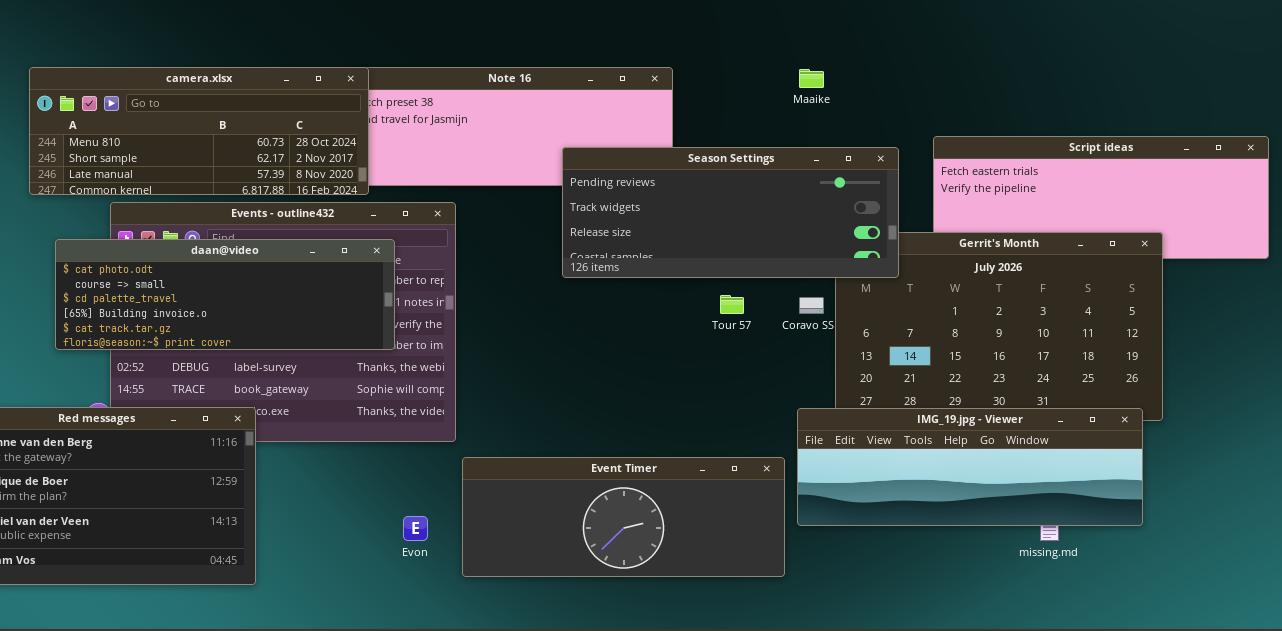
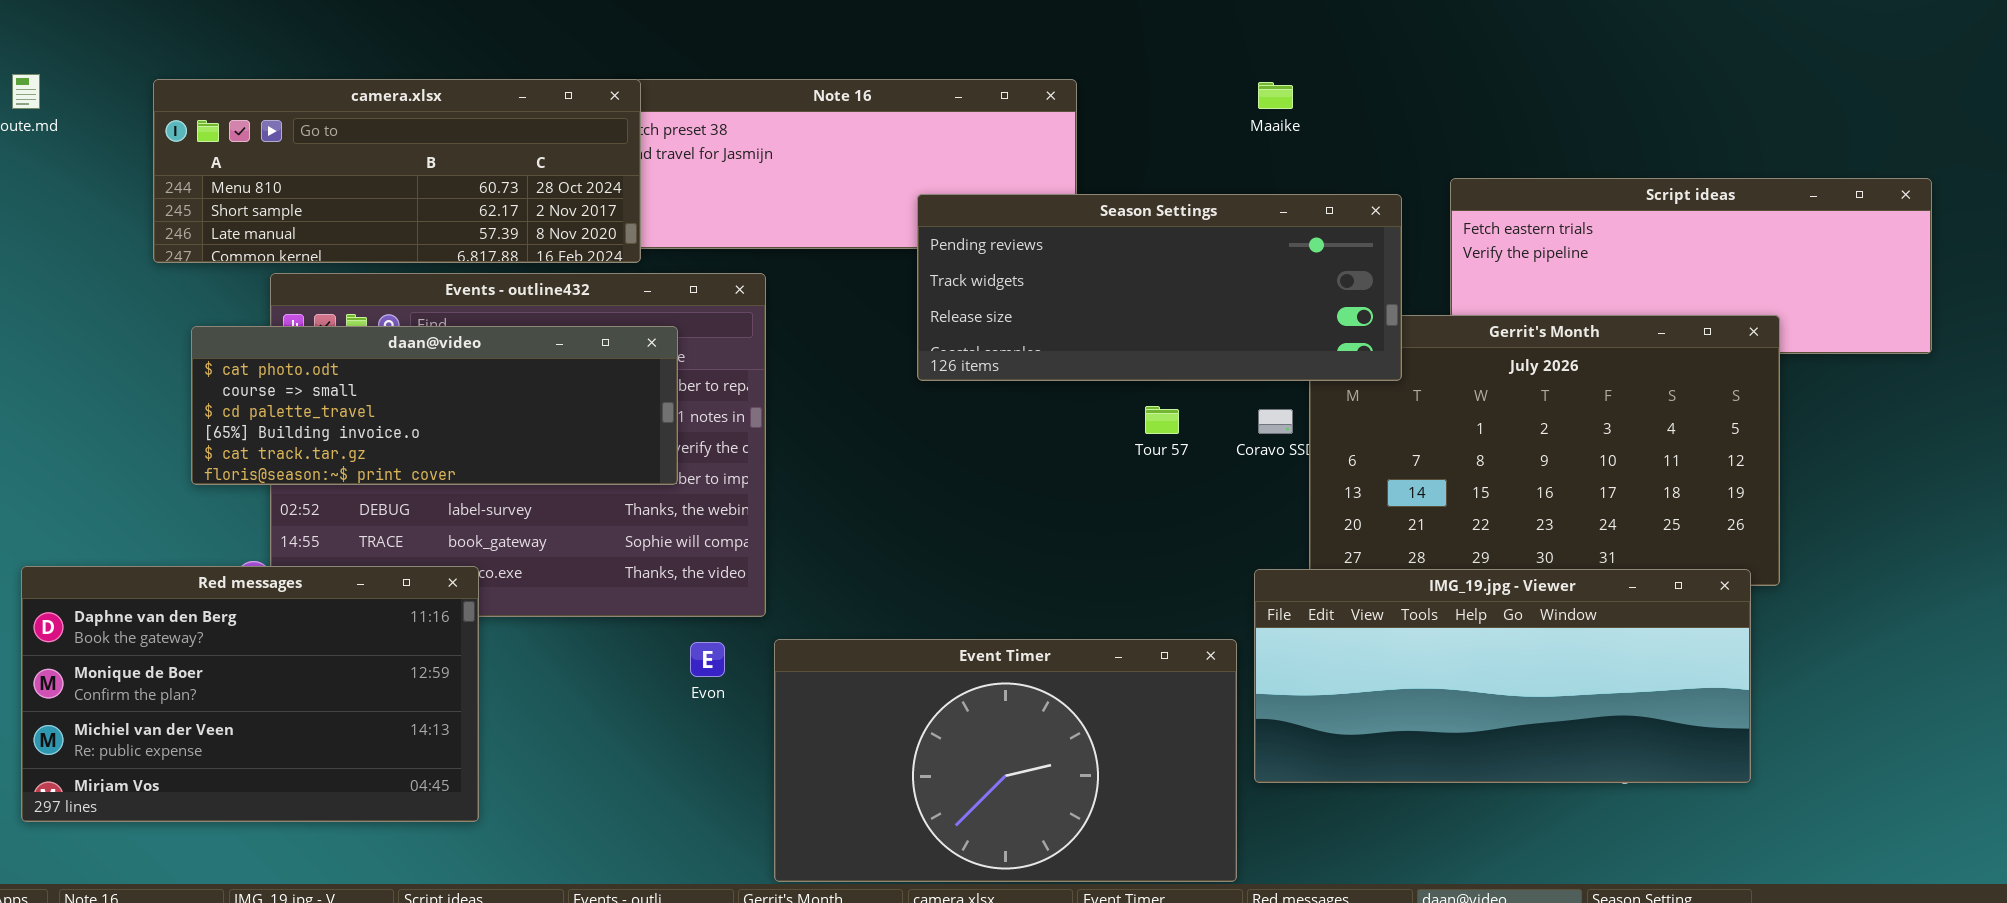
IMG_19.jpg - Viewer: [797,408,1143,526] -> [1254,569,1751,783], resized
Event Timer: [462,457,785,577] -> [774,639,1237,882], resized
Evon: [403,516,428,541] -> [690,642,725,677], moved

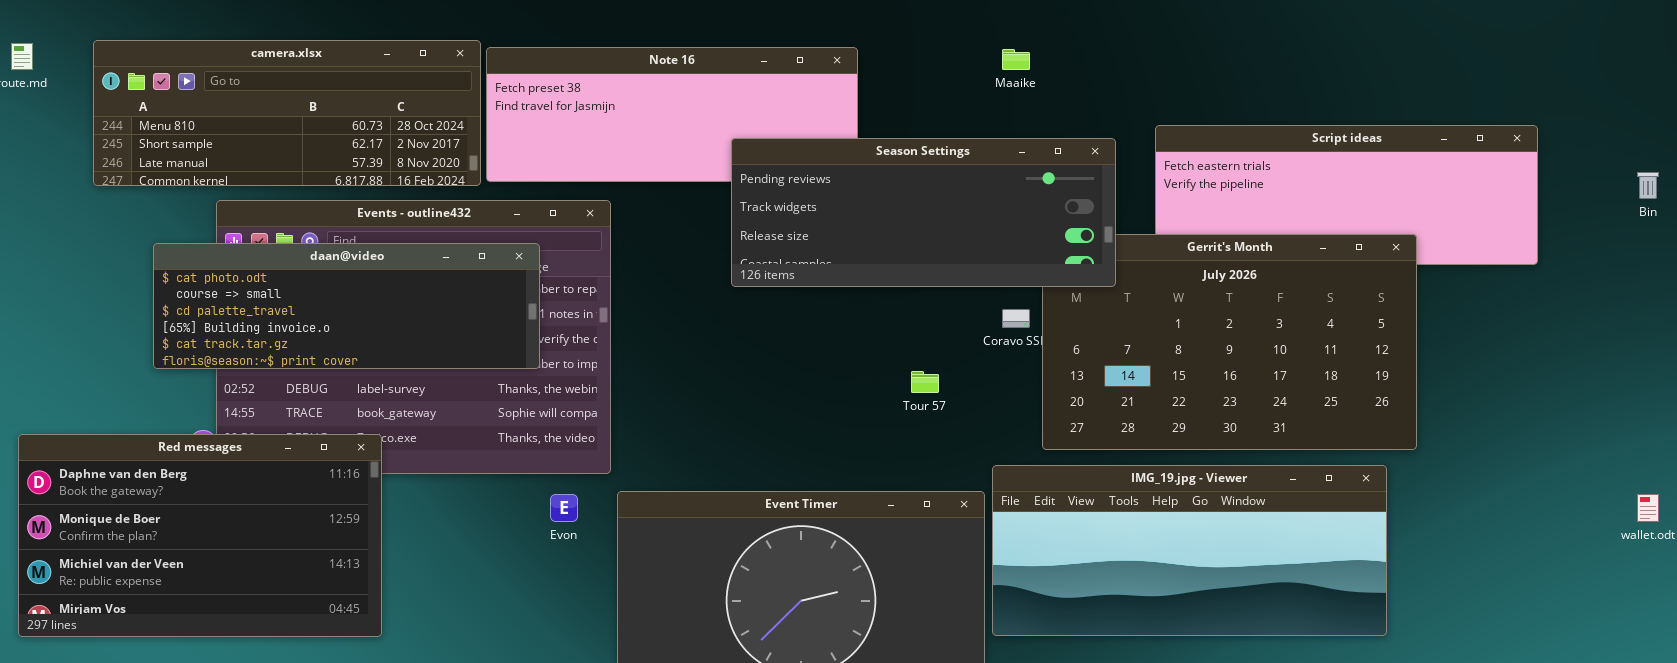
camera.xlsx: [153,79,641,263] -> [93,40,481,186], moved
Tour 57: [1145,406,1179,434] -> [911,371,939,393], moved
IMG_19.jpg - Viewer: [1254,569,1751,783] -> [992,465,1387,636], moved

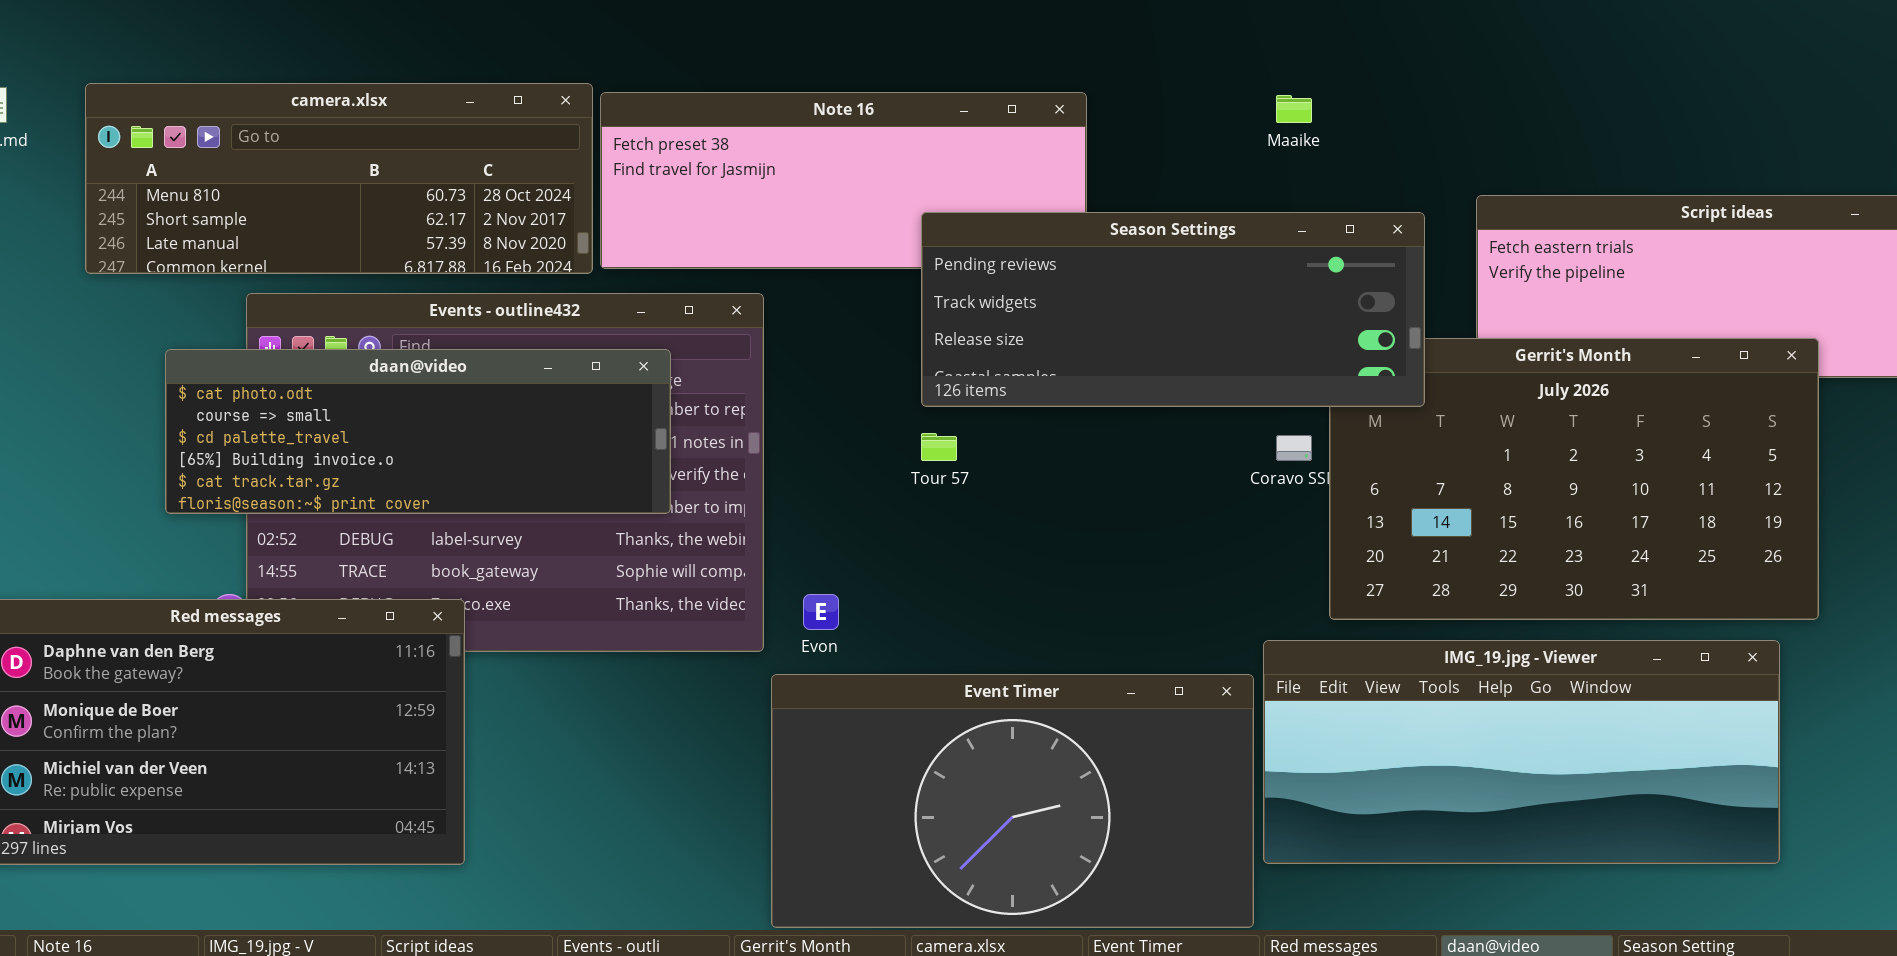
Tour 57: [911,371,939,393] -> [921,433,957,461], moved
Evon: [550,494,578,522] -> [803,594,839,630], moved

